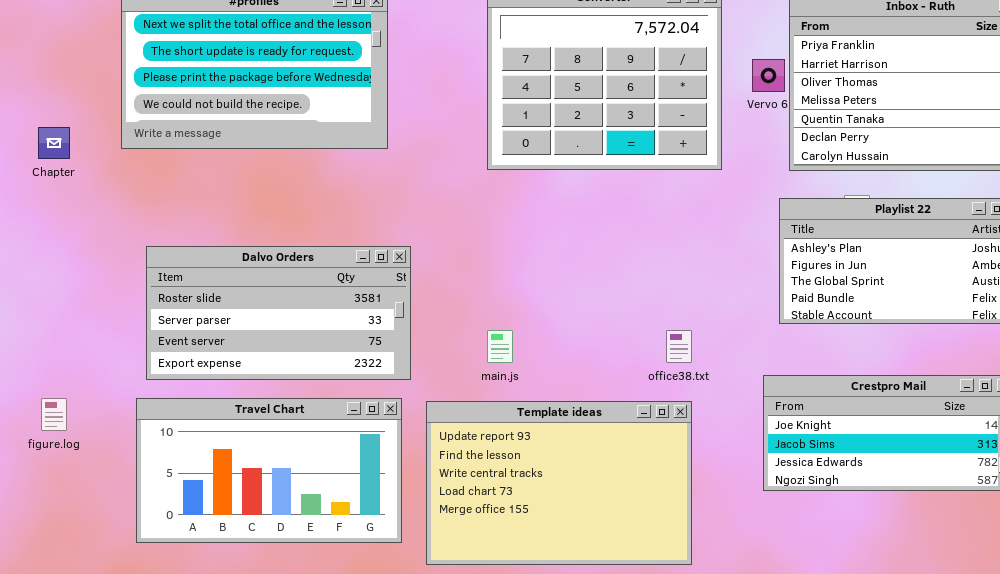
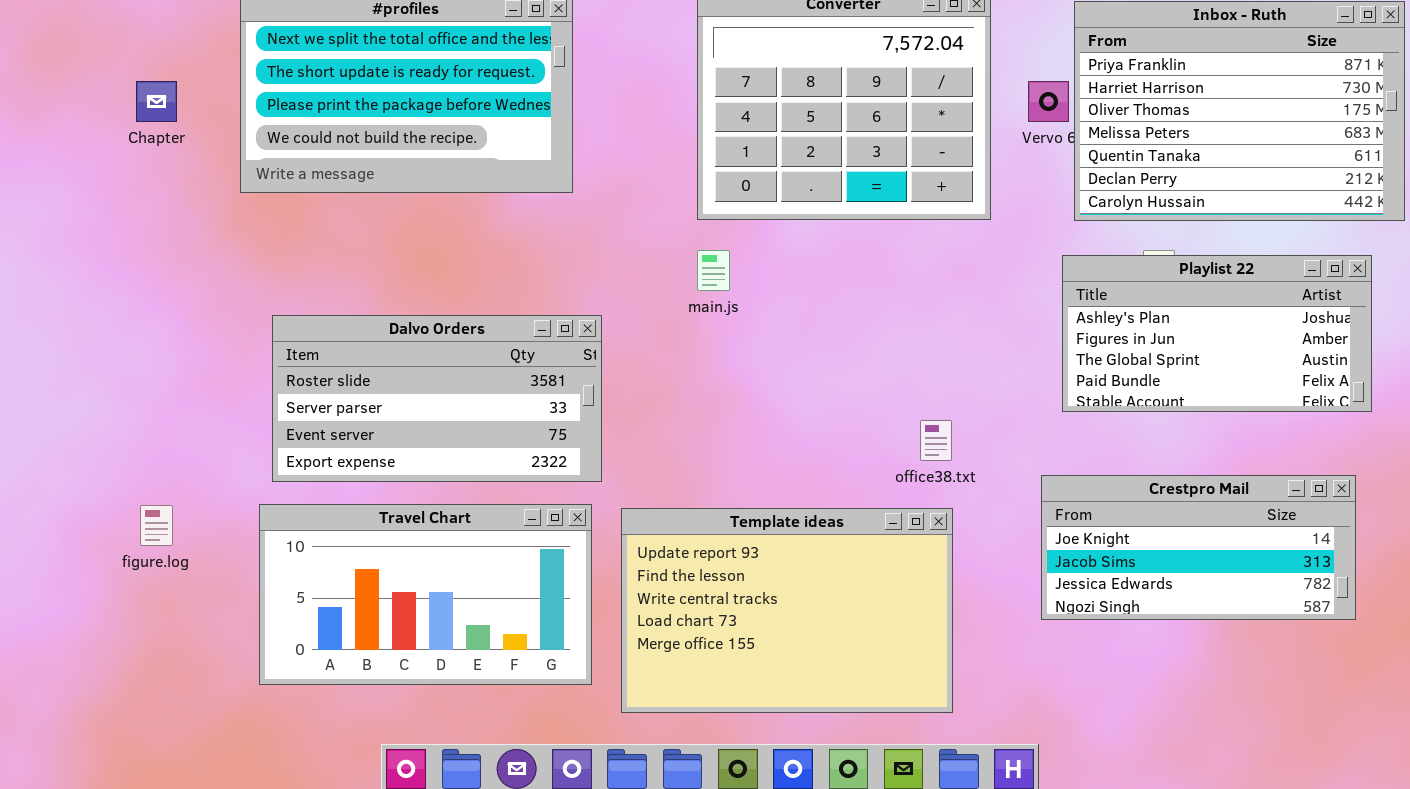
Chapter: [38,127,70,159] -> [136,81,177,122], moved
main.js: [487,330,513,363] -> [697,250,730,291], moved

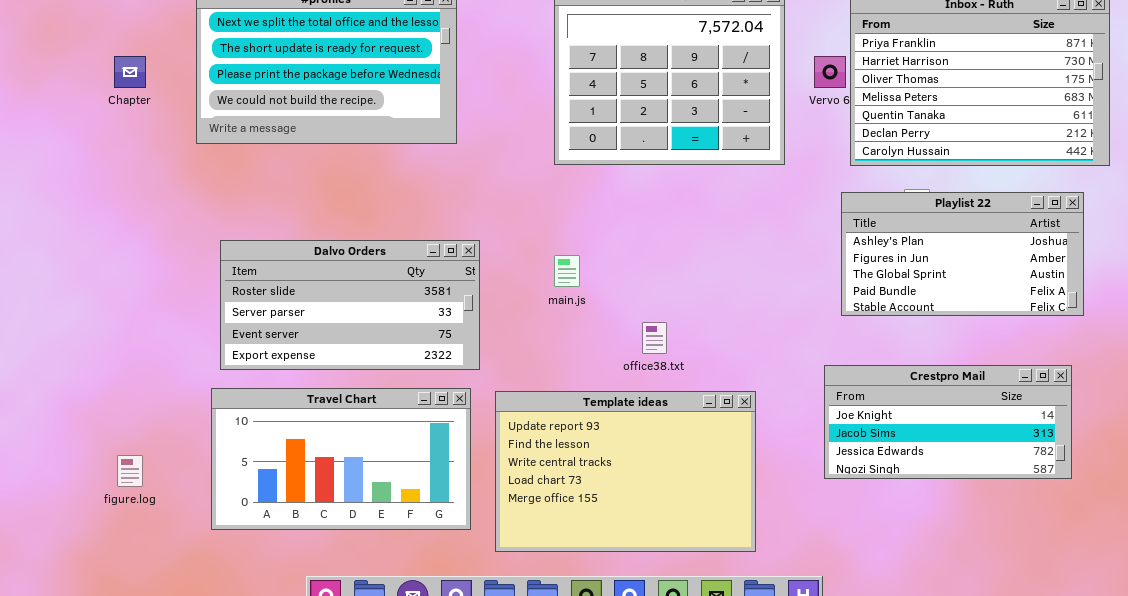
main.js: [697,250,730,291] -> [554,255,580,287], moved
office38.txt: [920,420,952,461] -> [642,322,667,354], moved
figure.log: [140,505,173,546] -> [117,455,143,487], moved

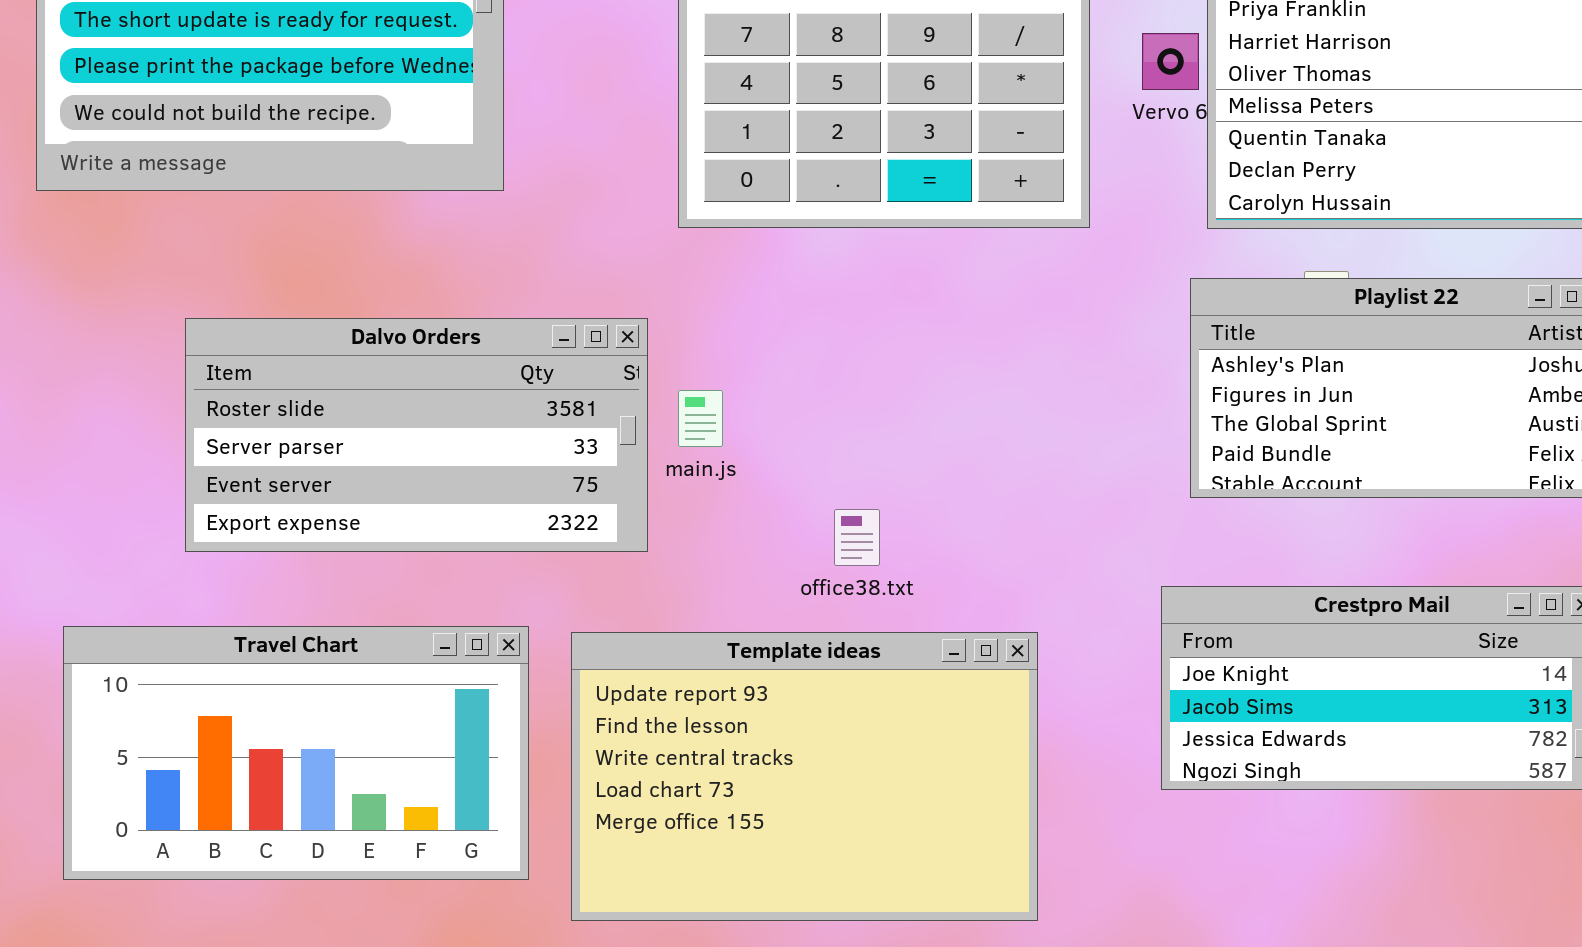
Dalvo Orders: [220,240,480,370] -> [185,318,648,552], moved

